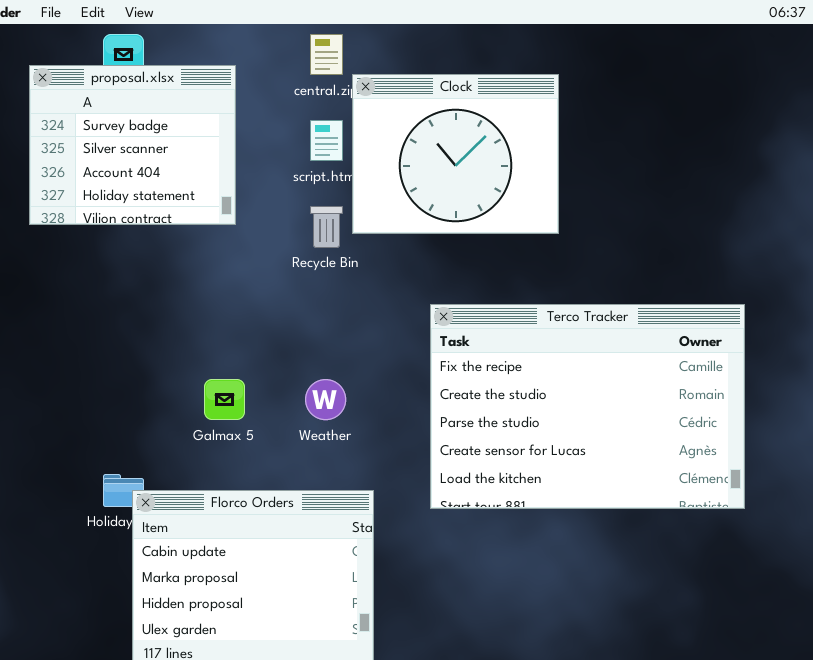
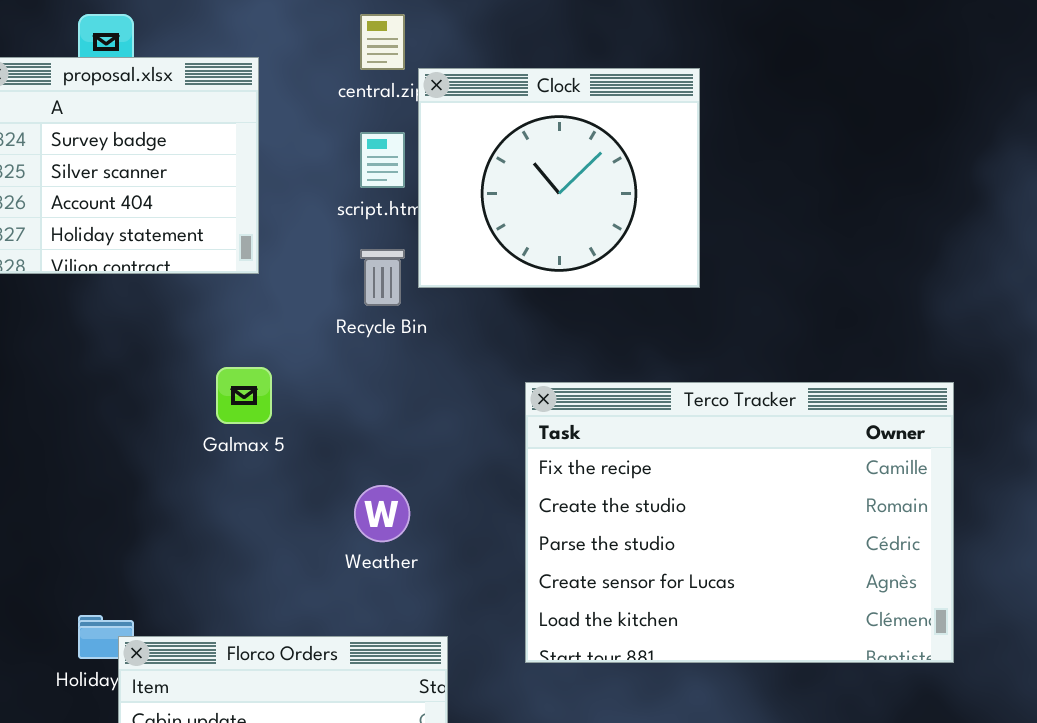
Galmax 5: [204,379,245,420] -> [216,367,272,424], moved

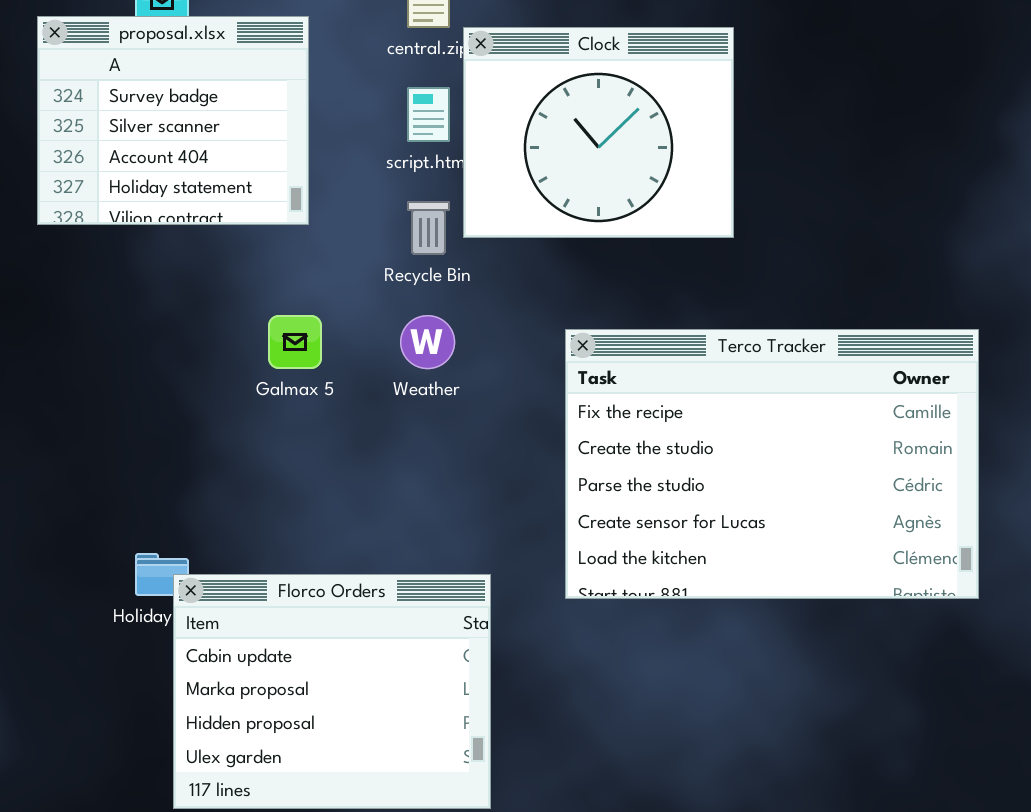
Weather: [354,485,410,542] -> [400,315,455,369], moved

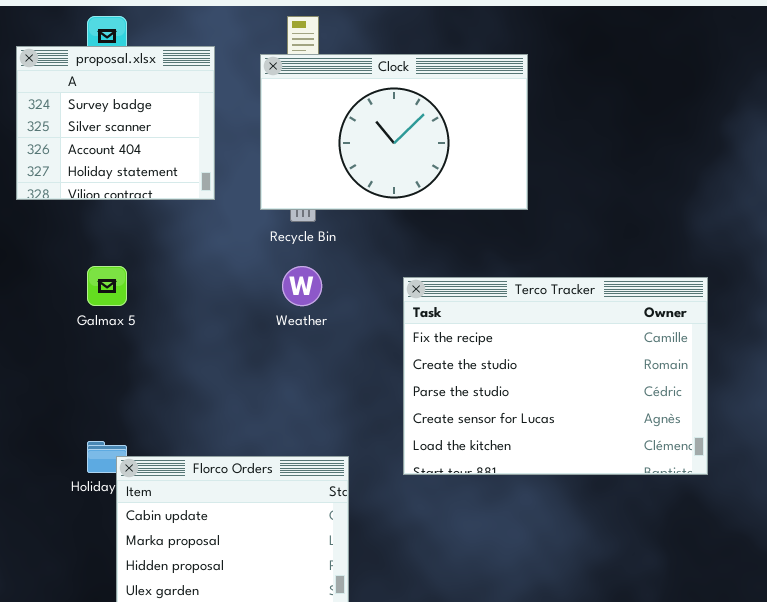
Clock: [463,27,734,238] -> [260,54,528,210], resized
Galmax 5: [268,315,322,369] -> [87,266,127,306], moved

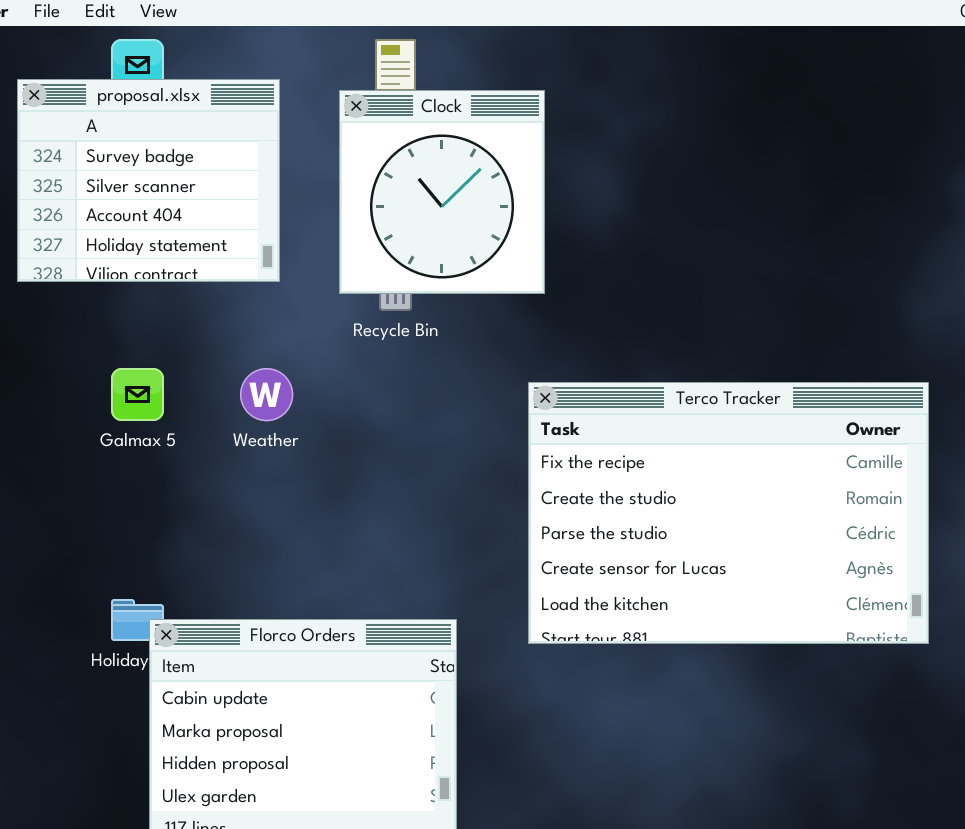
Clock: [260,54,528,210] -> [339,90,545,294], resized
Weather: [282,266,322,306] -> [240,368,293,421], moved

